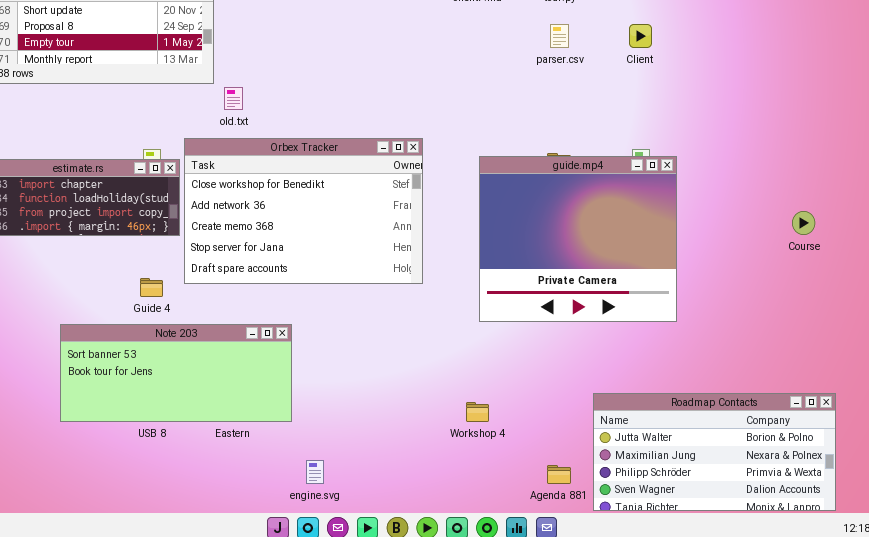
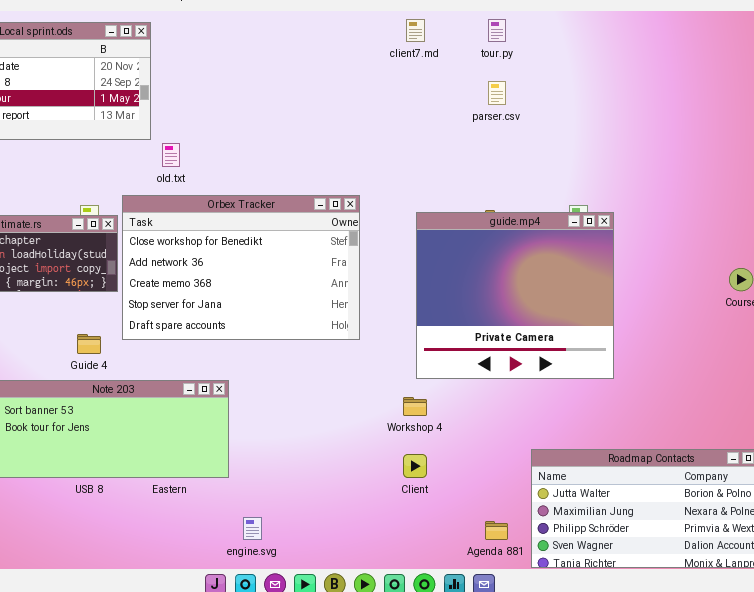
Client: [629,24,652,48] -> [403,454,427,478], moved
Workshop 4: [466,402,489,422] -> [403,397,427,416], moved

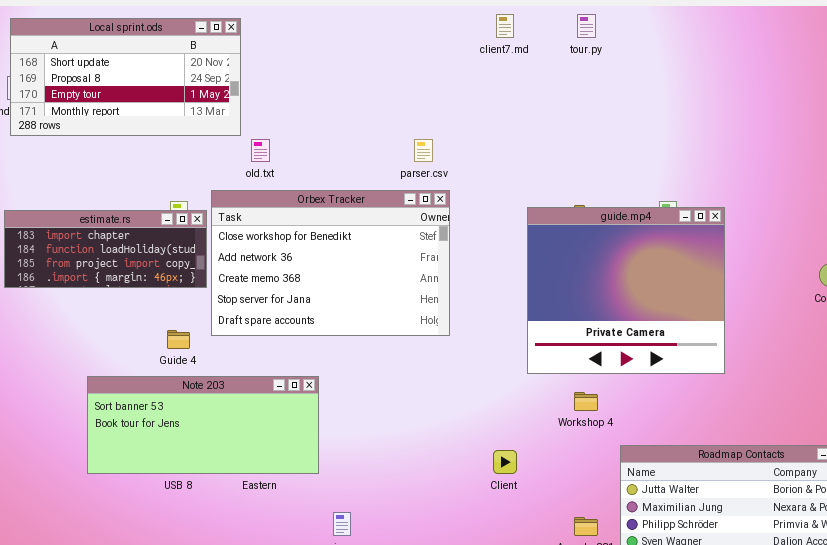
parser.csv: [488,81,506,105] -> [414,139,433,162], moved
guide.mp4: [416,212,614,379] -> [527,207,725,374], moved
Workshop 4: [403,397,427,416] -> [574,392,598,411], moved

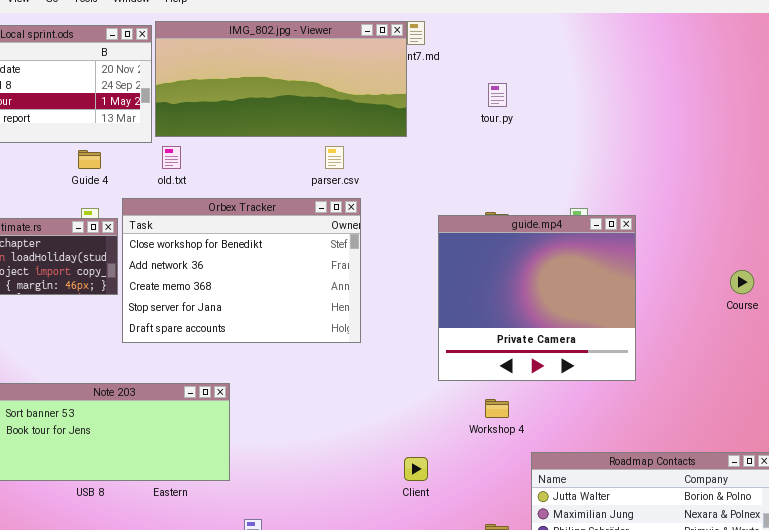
IMG_802.jpg - Viewer: none -> [155,21,407,137], opened
tour.py: [577,14,596,38] -> [488,83,507,107], moved
Guide 4: [167,330,190,349] -> [78,150,101,169], moved

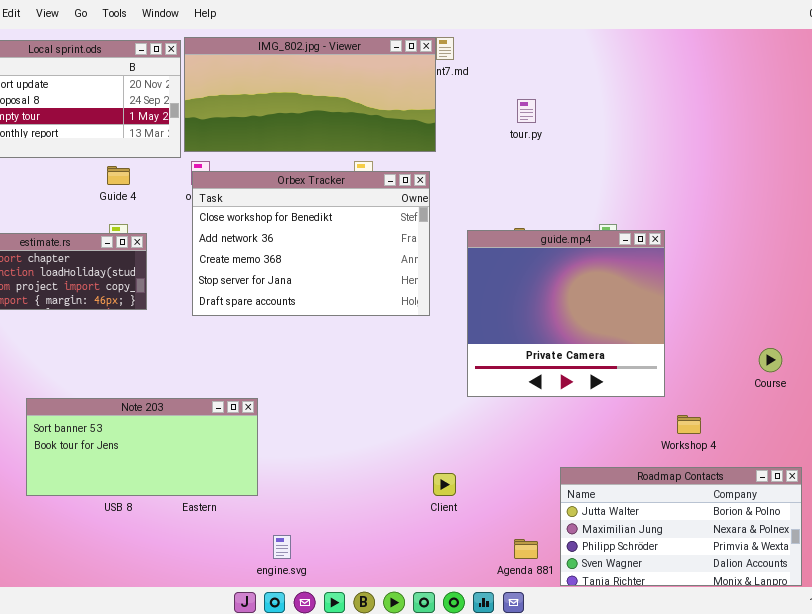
Orbex Tracker: [122,198,361,343] -> [192,171,430,316], moved
Course: [730,270,754,294] -> [759,348,782,372], moved
Workshop 4: [485,399,509,418] -> [677,415,701,434], moved

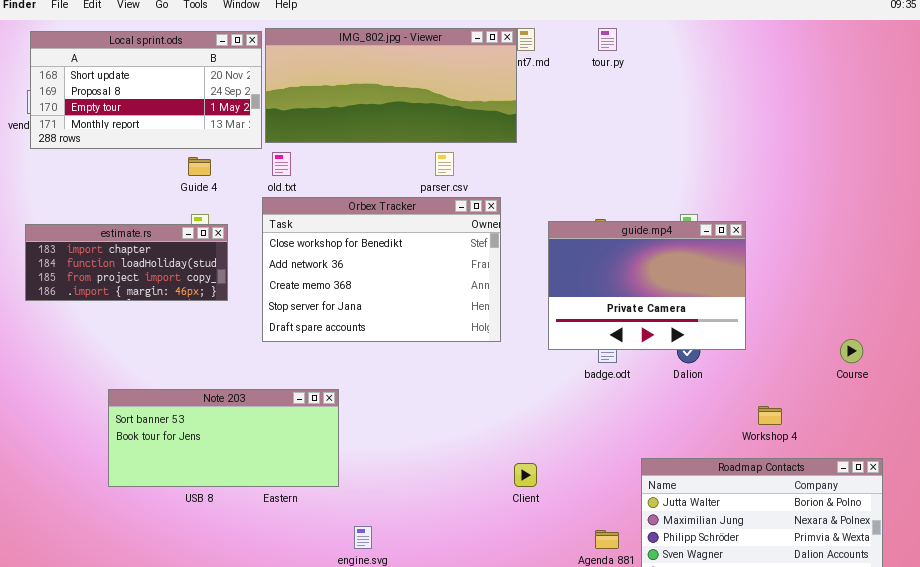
tour.py: [517,99,536,123] -> [598,28,617,51], moved
Orbex Tracker: [192,171,430,316] -> [262,197,501,342], moved
guide.mp4: [467,230,665,397] -> [548,221,746,350], resized

